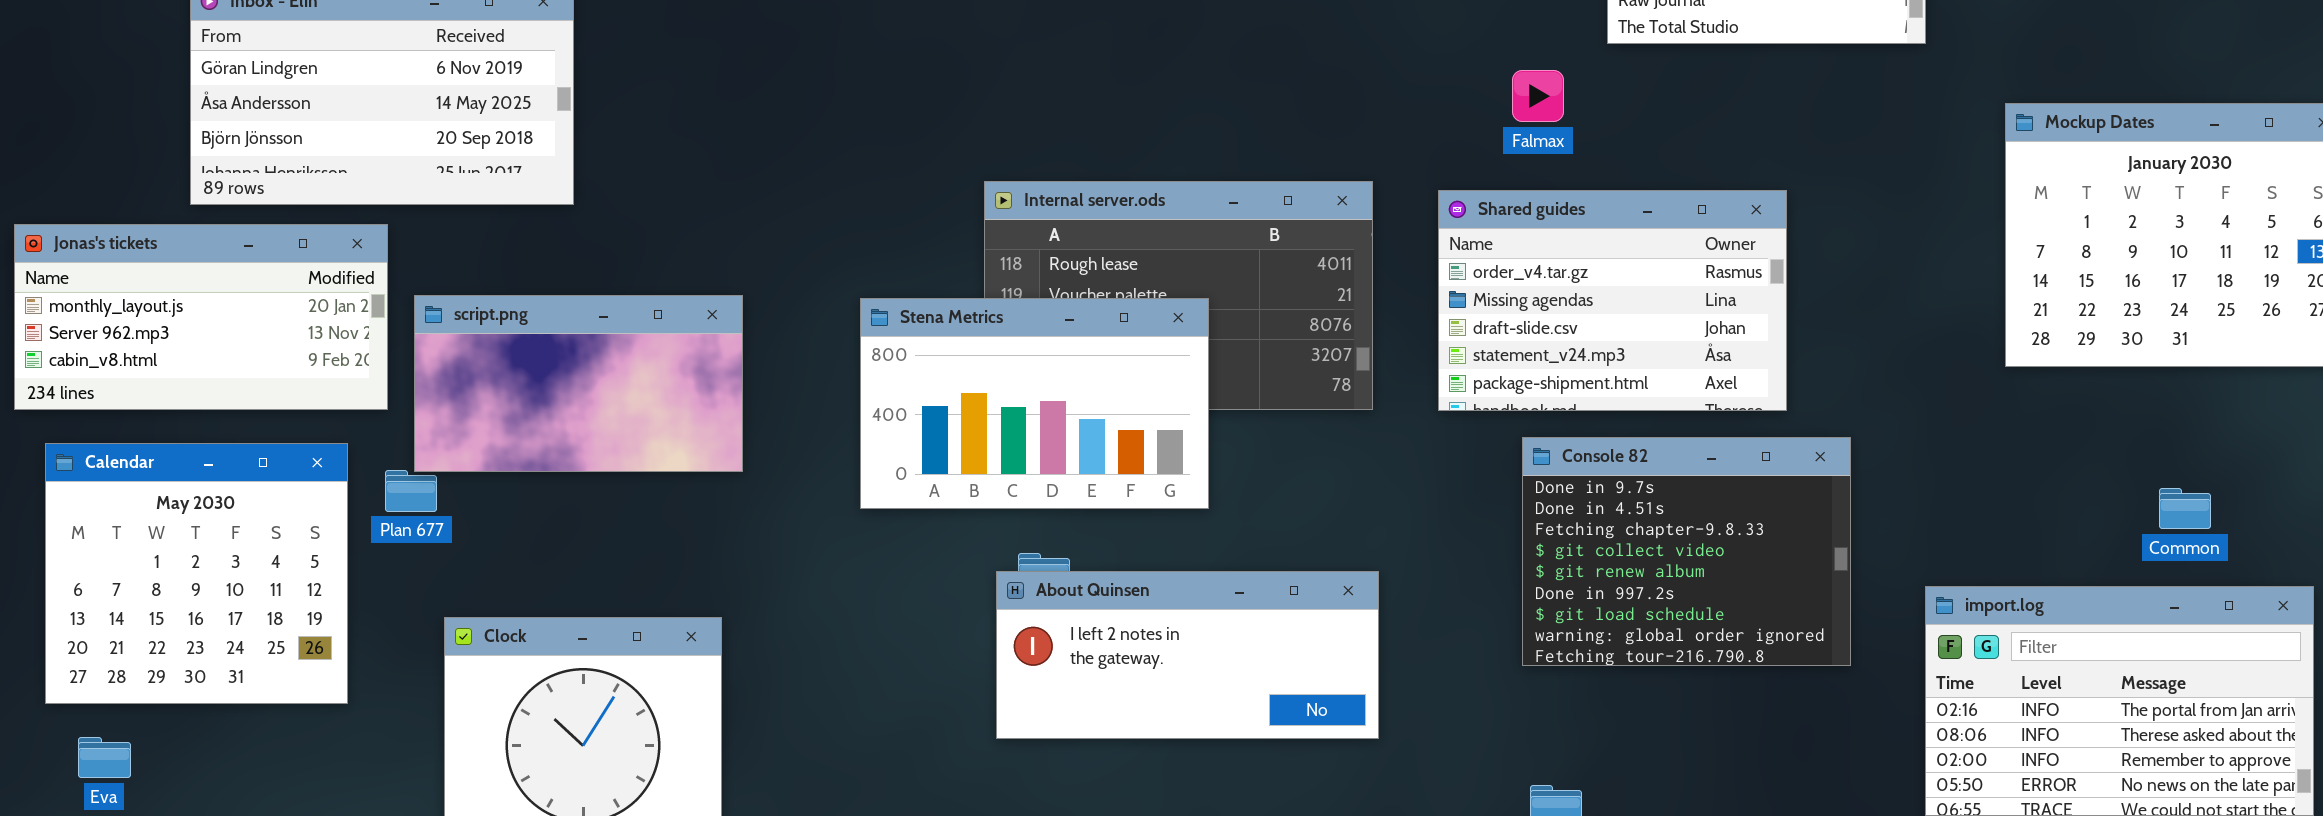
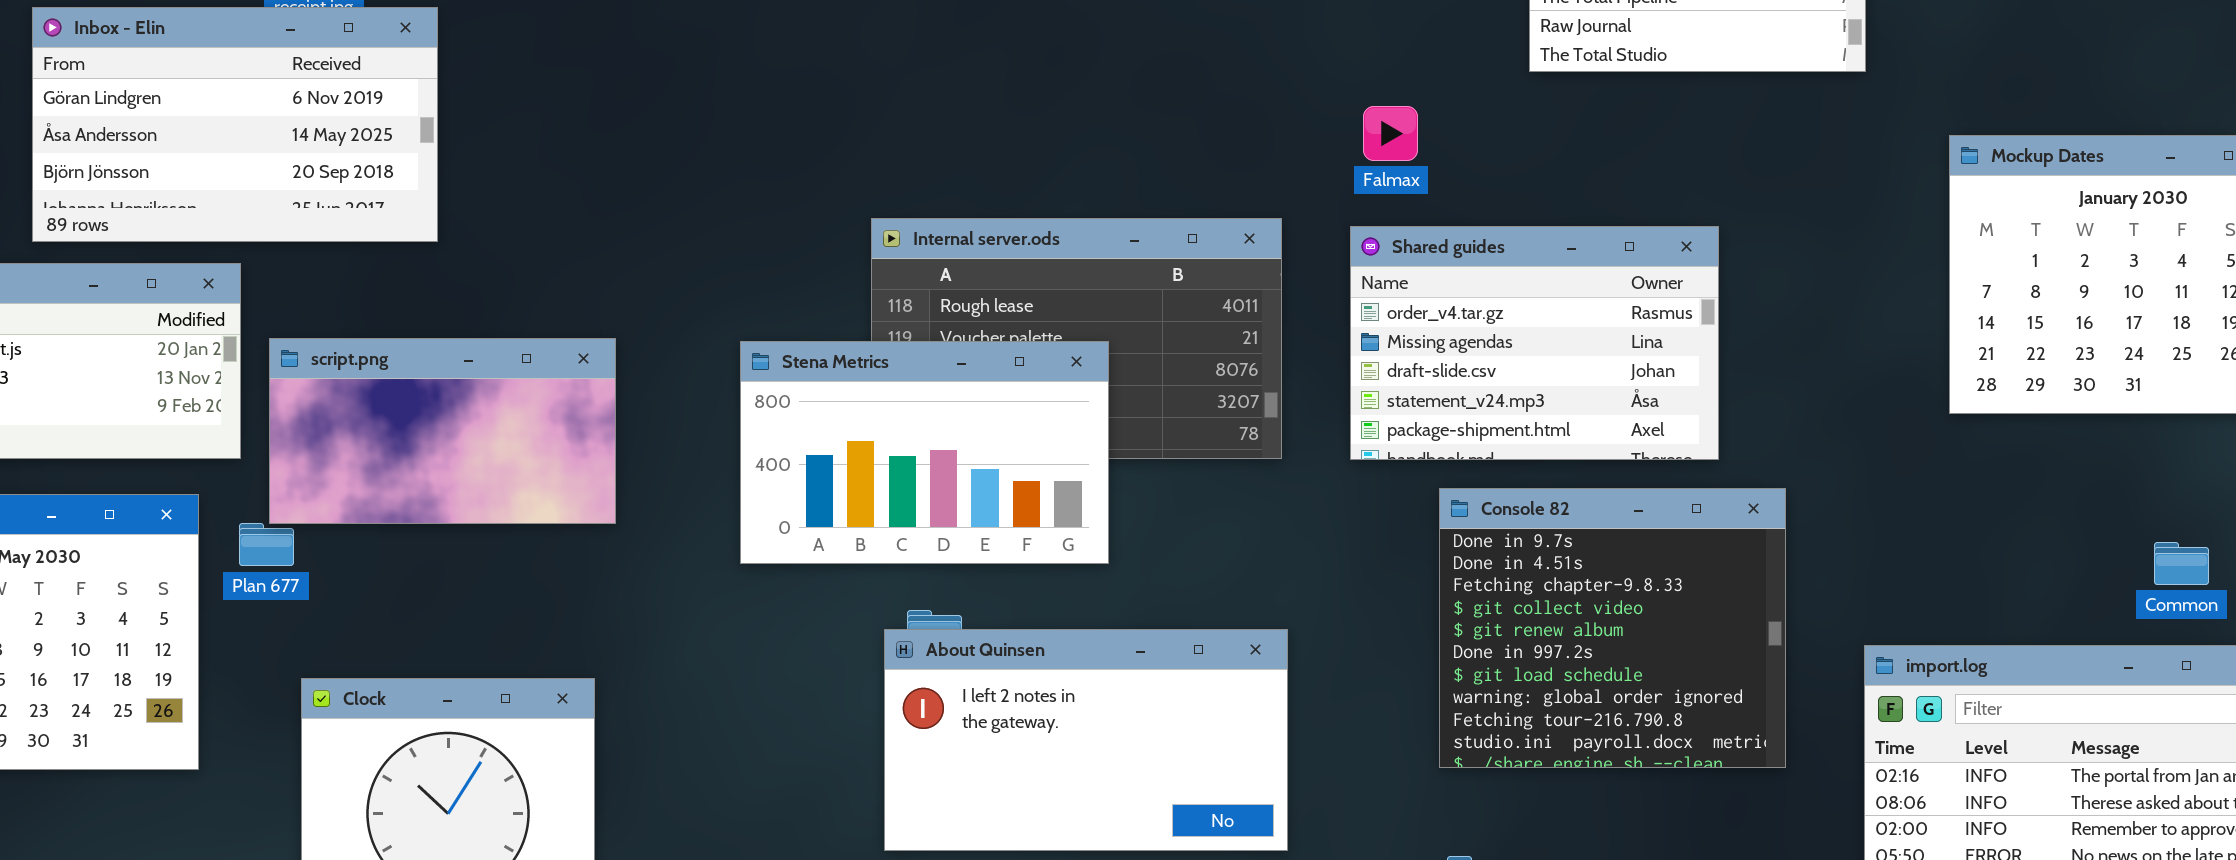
Falmax: [1512,70,1564,122] -> [1363,106,1418,161], moved
Console 82: [1522,437,1851,666] -> [1439,488,1786,768], resized
Common: [2159,488,2211,529] -> [2154,542,2209,585], moved
About Quinsen: [996,571,1379,739] -> [884,629,1288,851], resized

